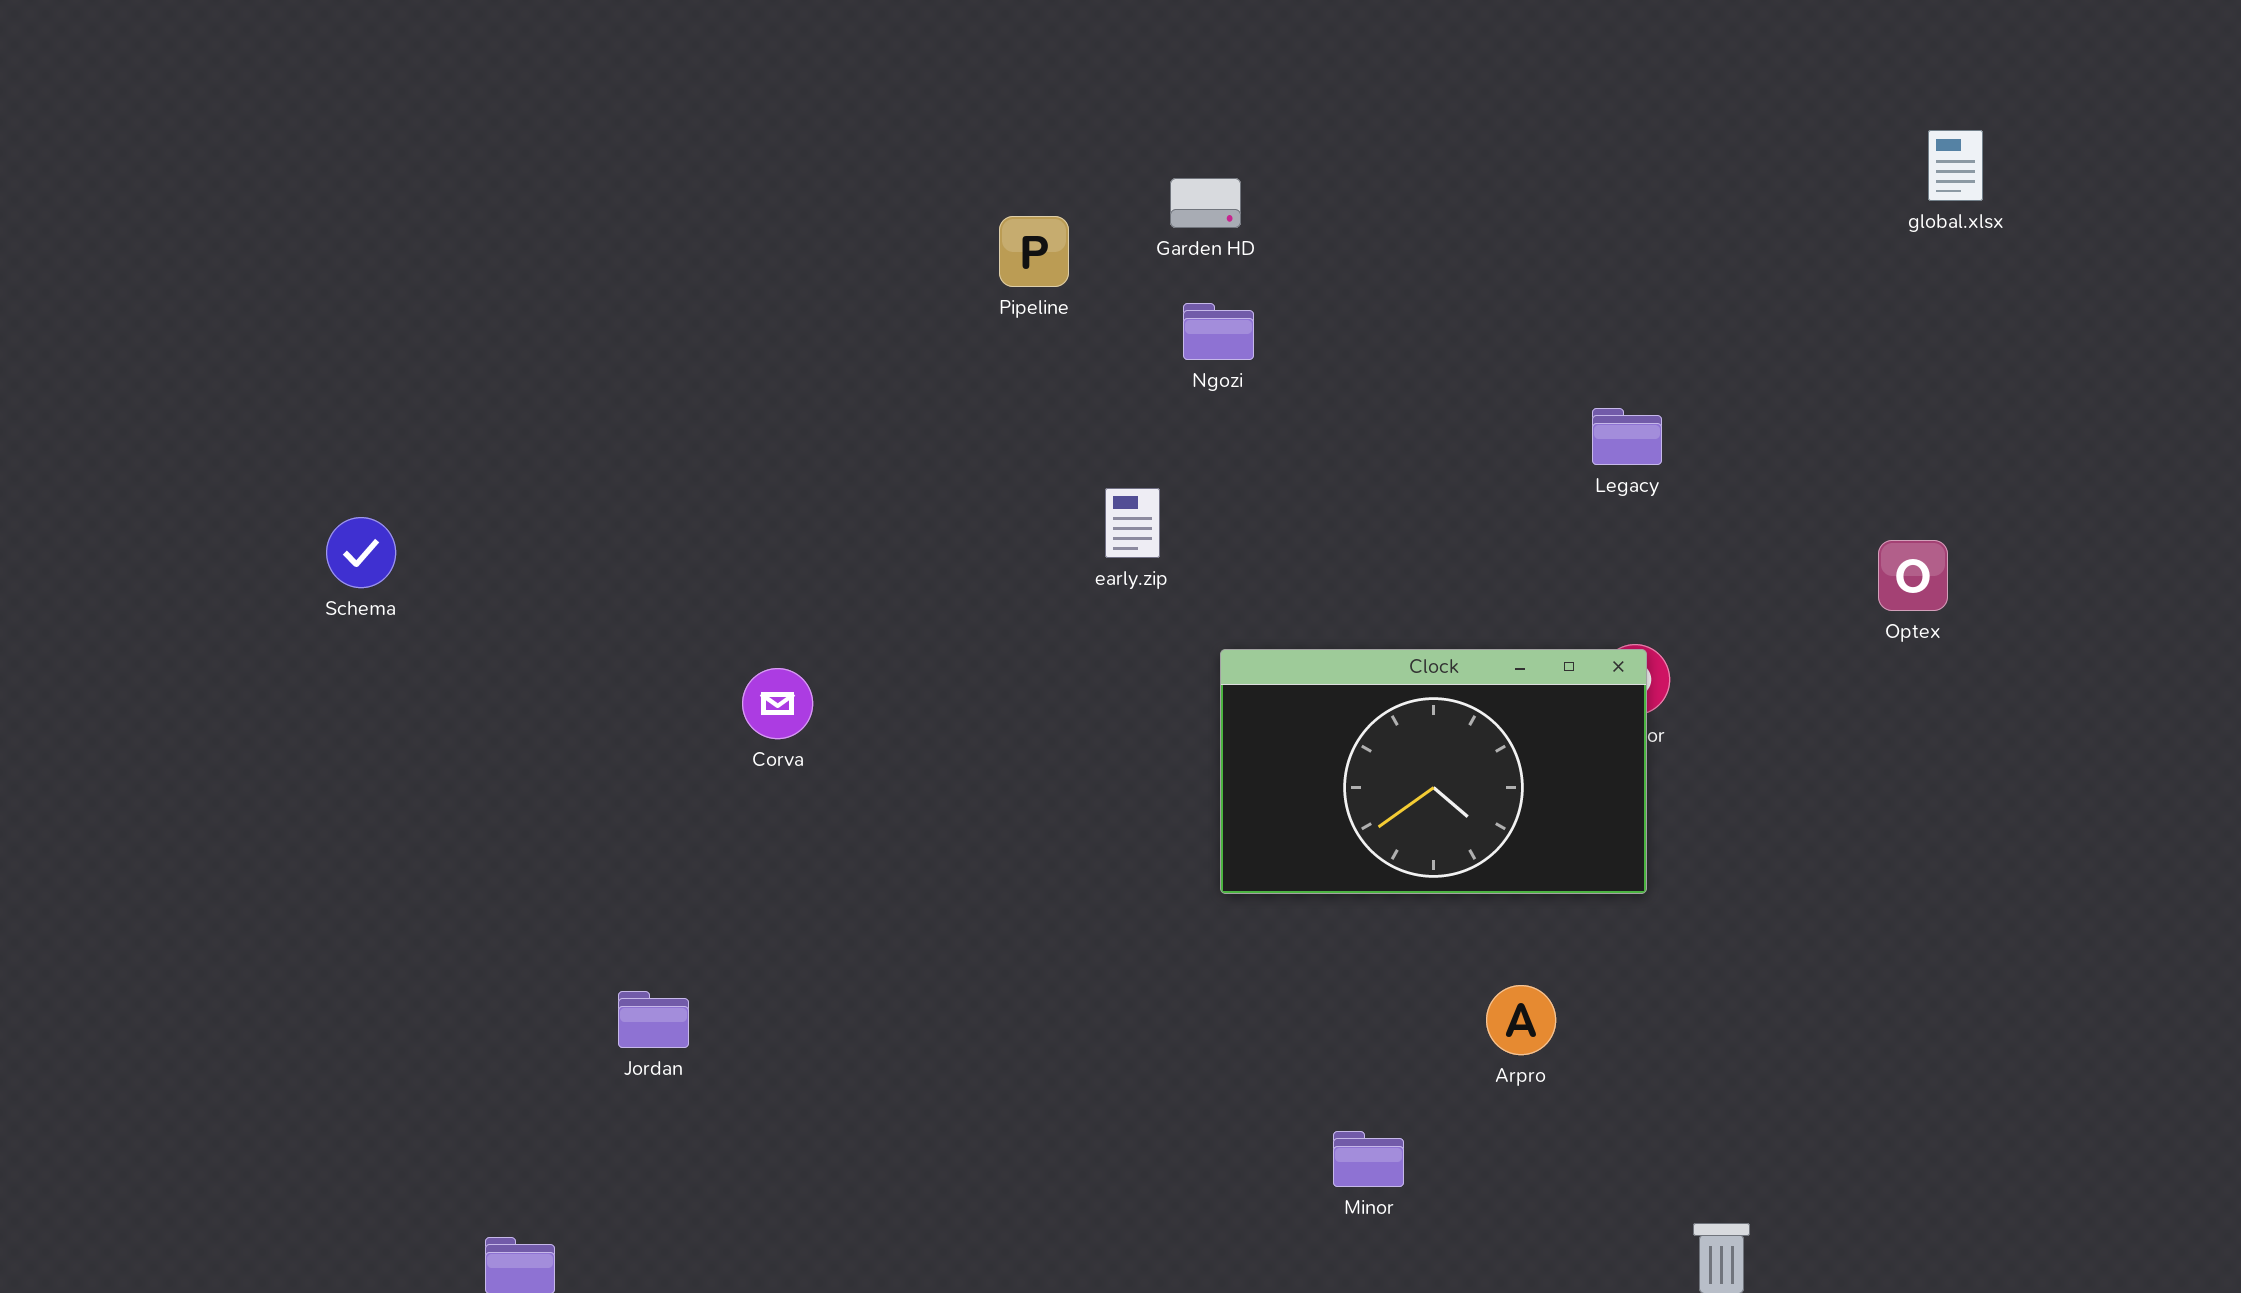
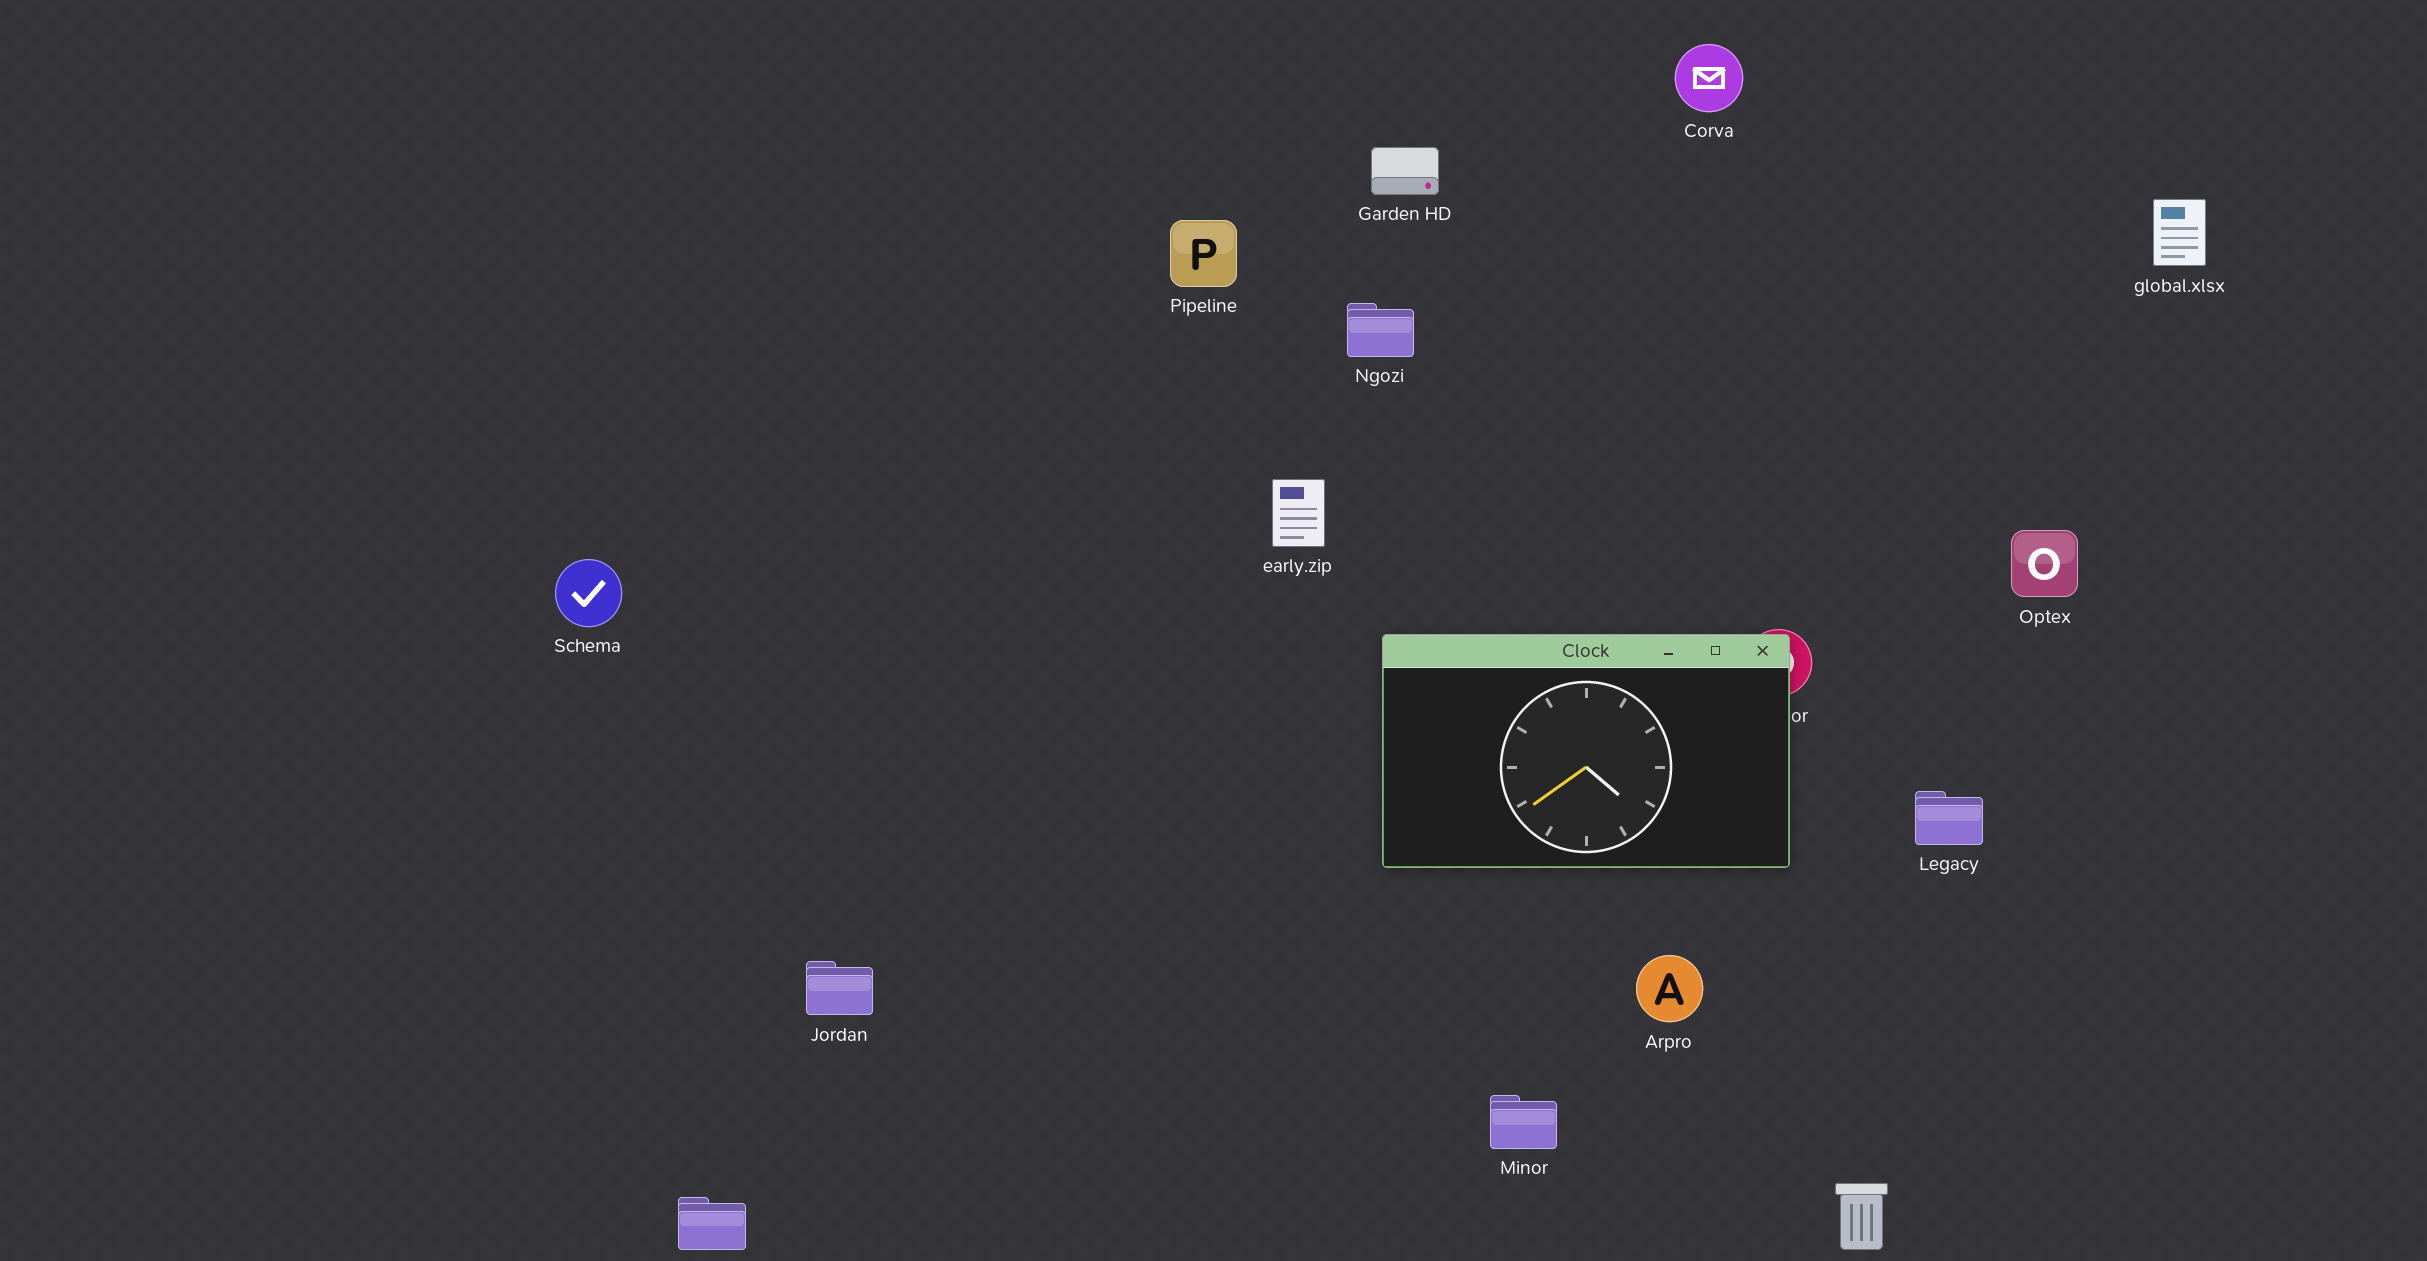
global.xlsx: [1928,130,1983,201] -> [2153,199,2206,266], moved
Garden HD: [1170,178,1241,228] -> [1371,147,1439,195], moved
Legacy: [1592,408,1662,465] -> [1915,791,1983,845], moved
Schema: [326,517,396,588] -> [555,559,622,627], moved
Corva: [742,668,813,739] -> [1675,44,1743,112], moved

